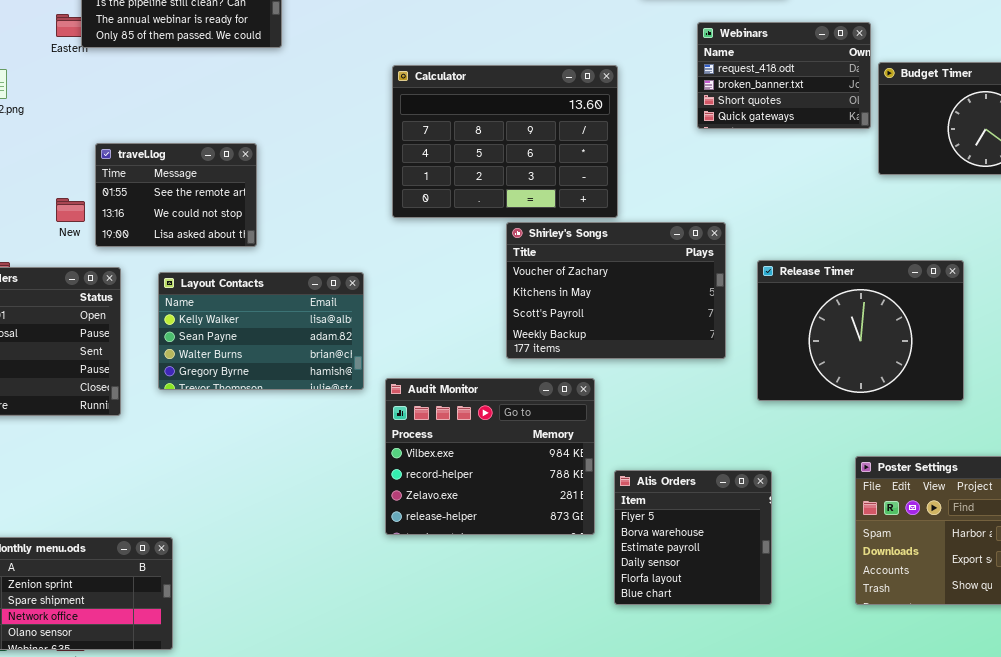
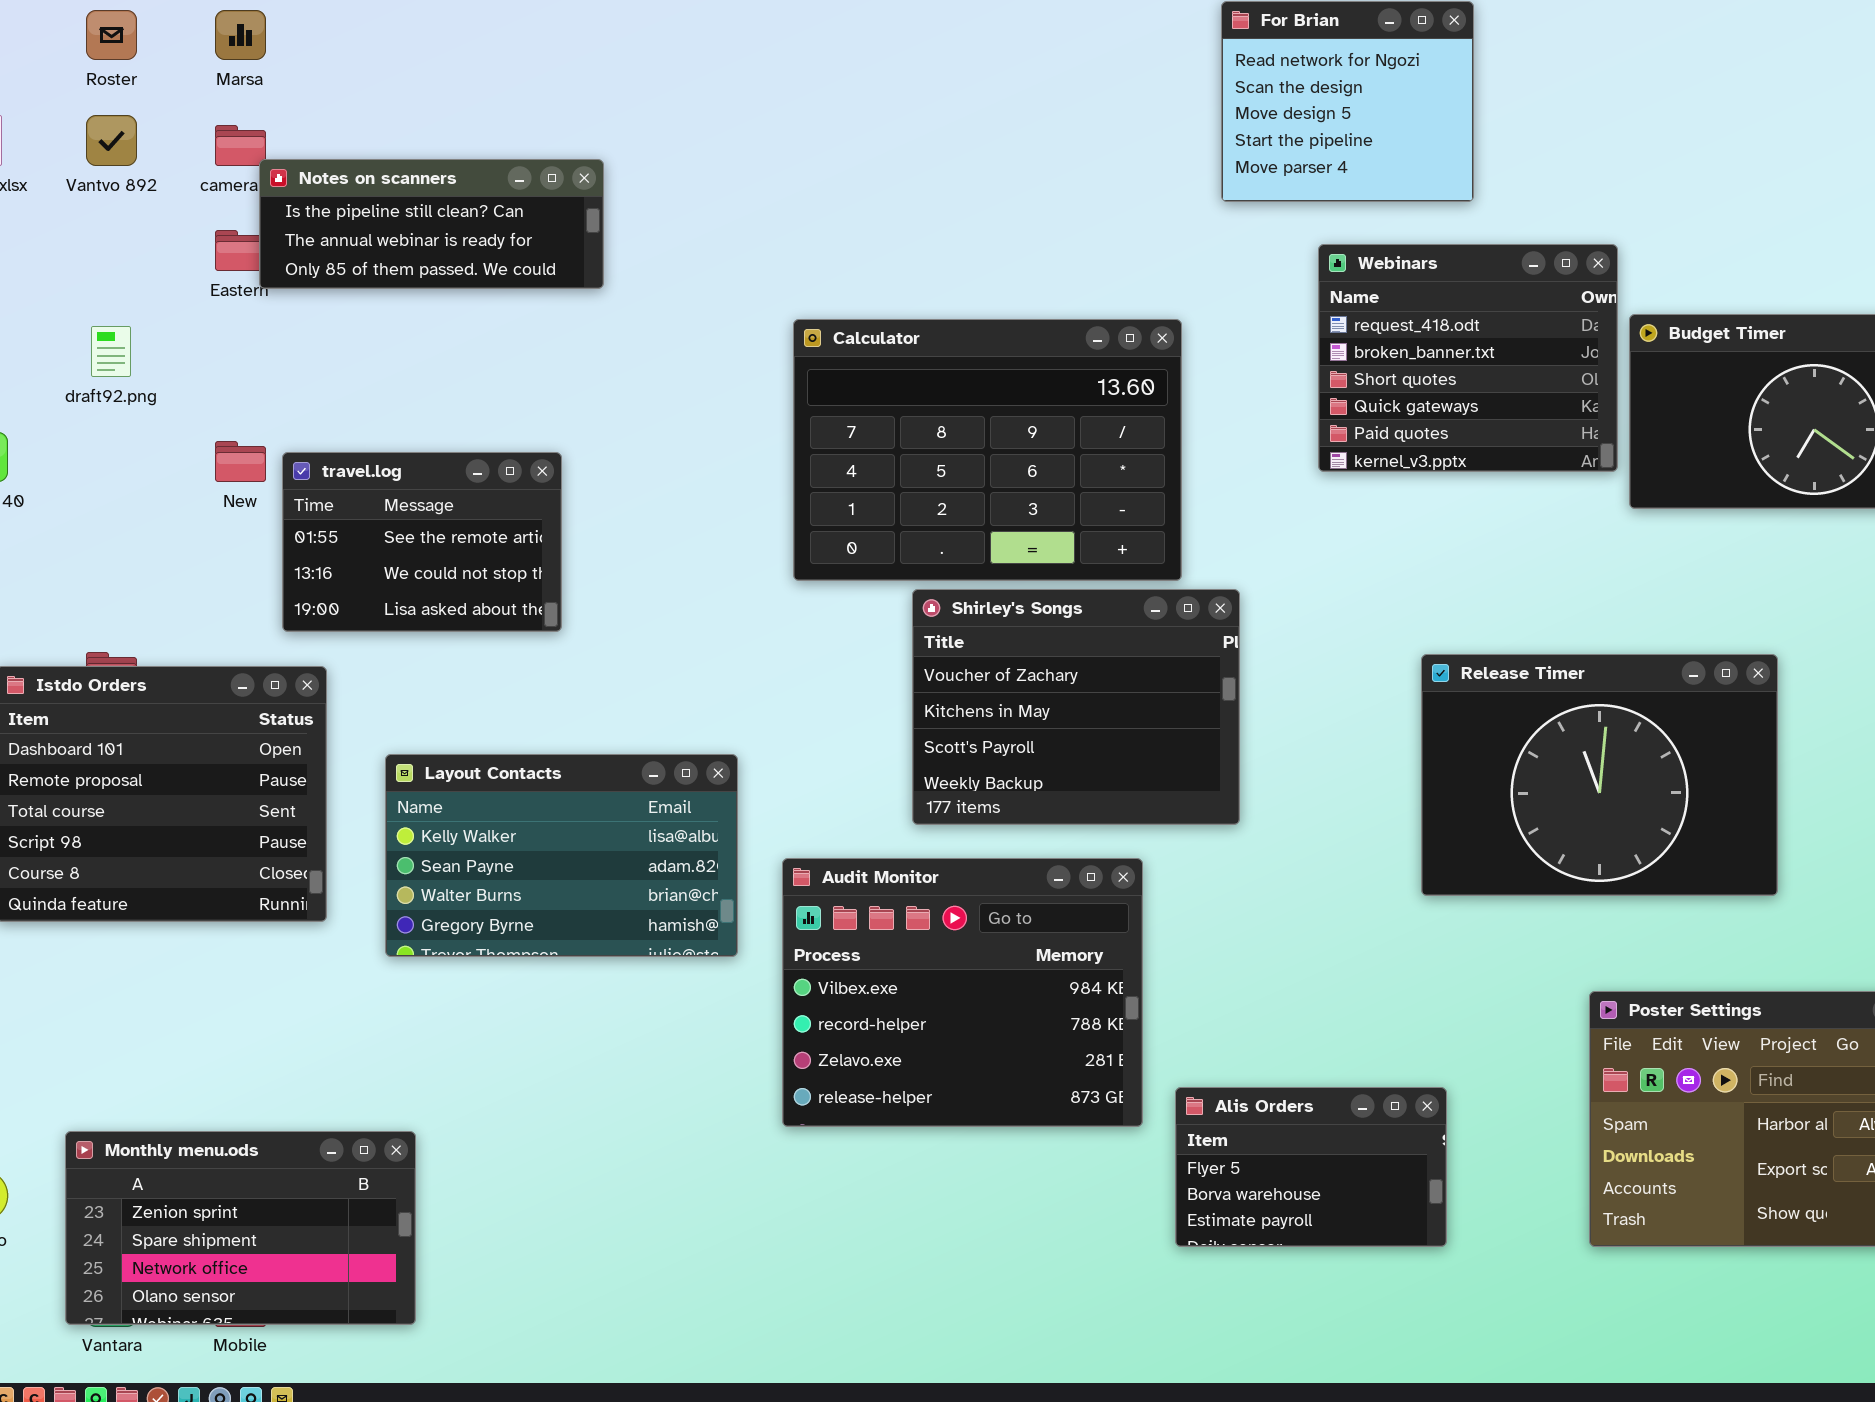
Webinars: [697,22,871,129] -> [1318,244,1618,472], resized
New: [56,198,85,222] -> [215,441,266,482], moved
Shirley's Songs: [506,222,726,359] -> [912,589,1240,825], moved, resized
Layout Contacts: [158,272,364,390] -> [385,754,738,957], moved
Alis Orders: [614,470,772,605] -> [1175,1087,1447,1247], resized

